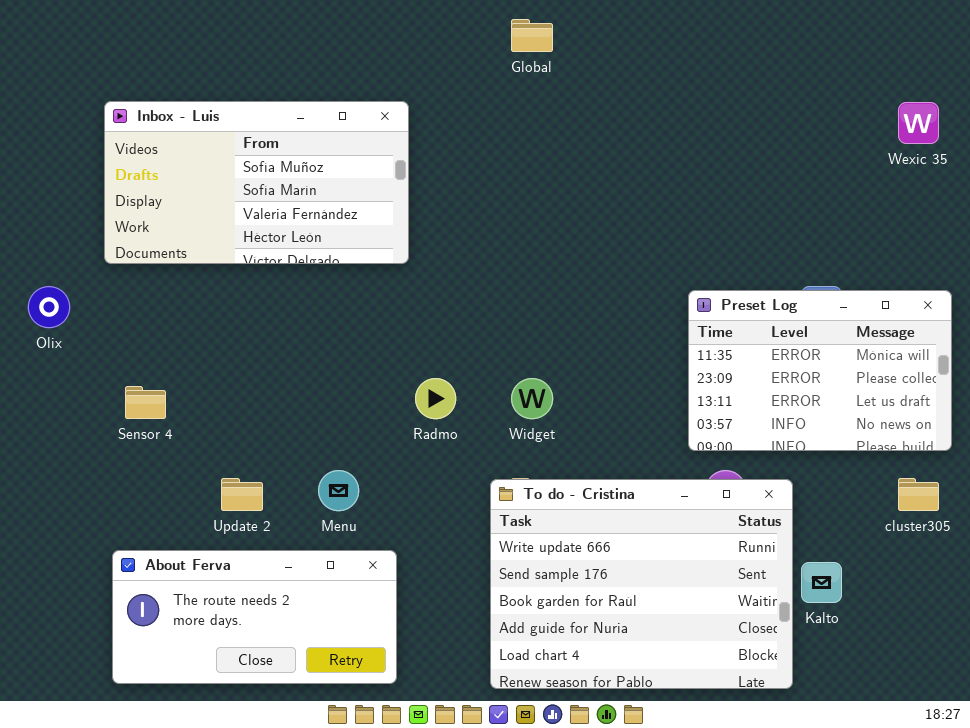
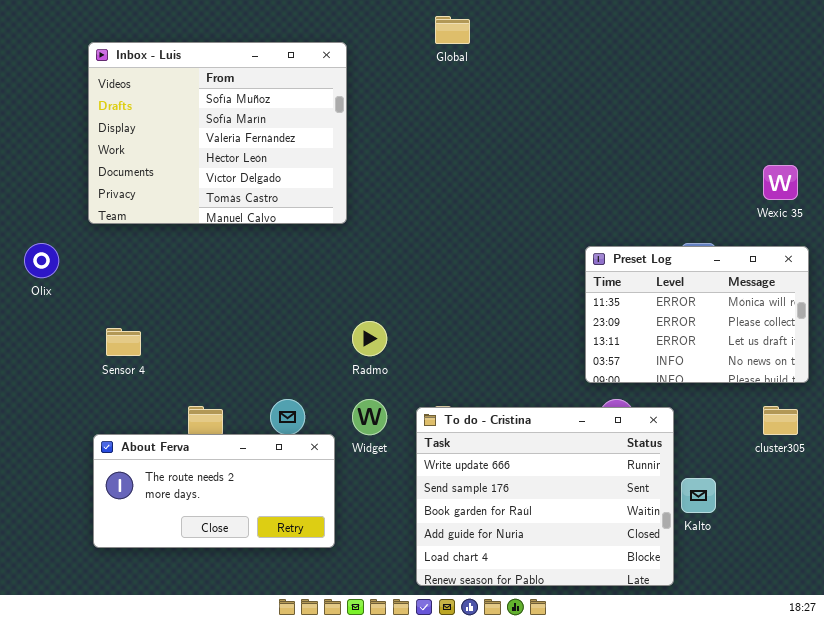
Inbox - Luis: [104,101,409,264] -> [88,42,347,224], resized
Wexic 35: [898,102,939,144] -> [763,165,798,200], moved
Widget: [511,378,553,419] -> [352,399,387,435], moved
About Ferva: [112,550,397,684] -> [93,434,335,548], moved

